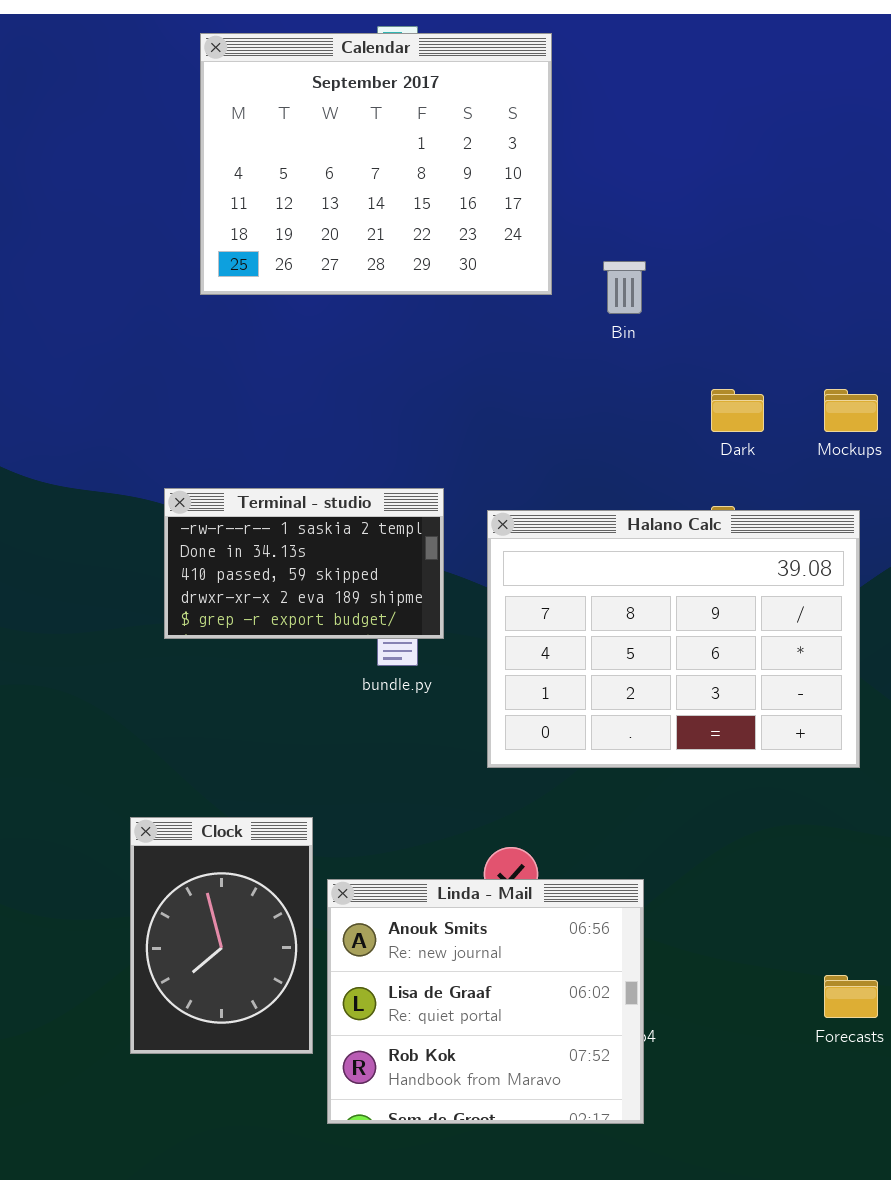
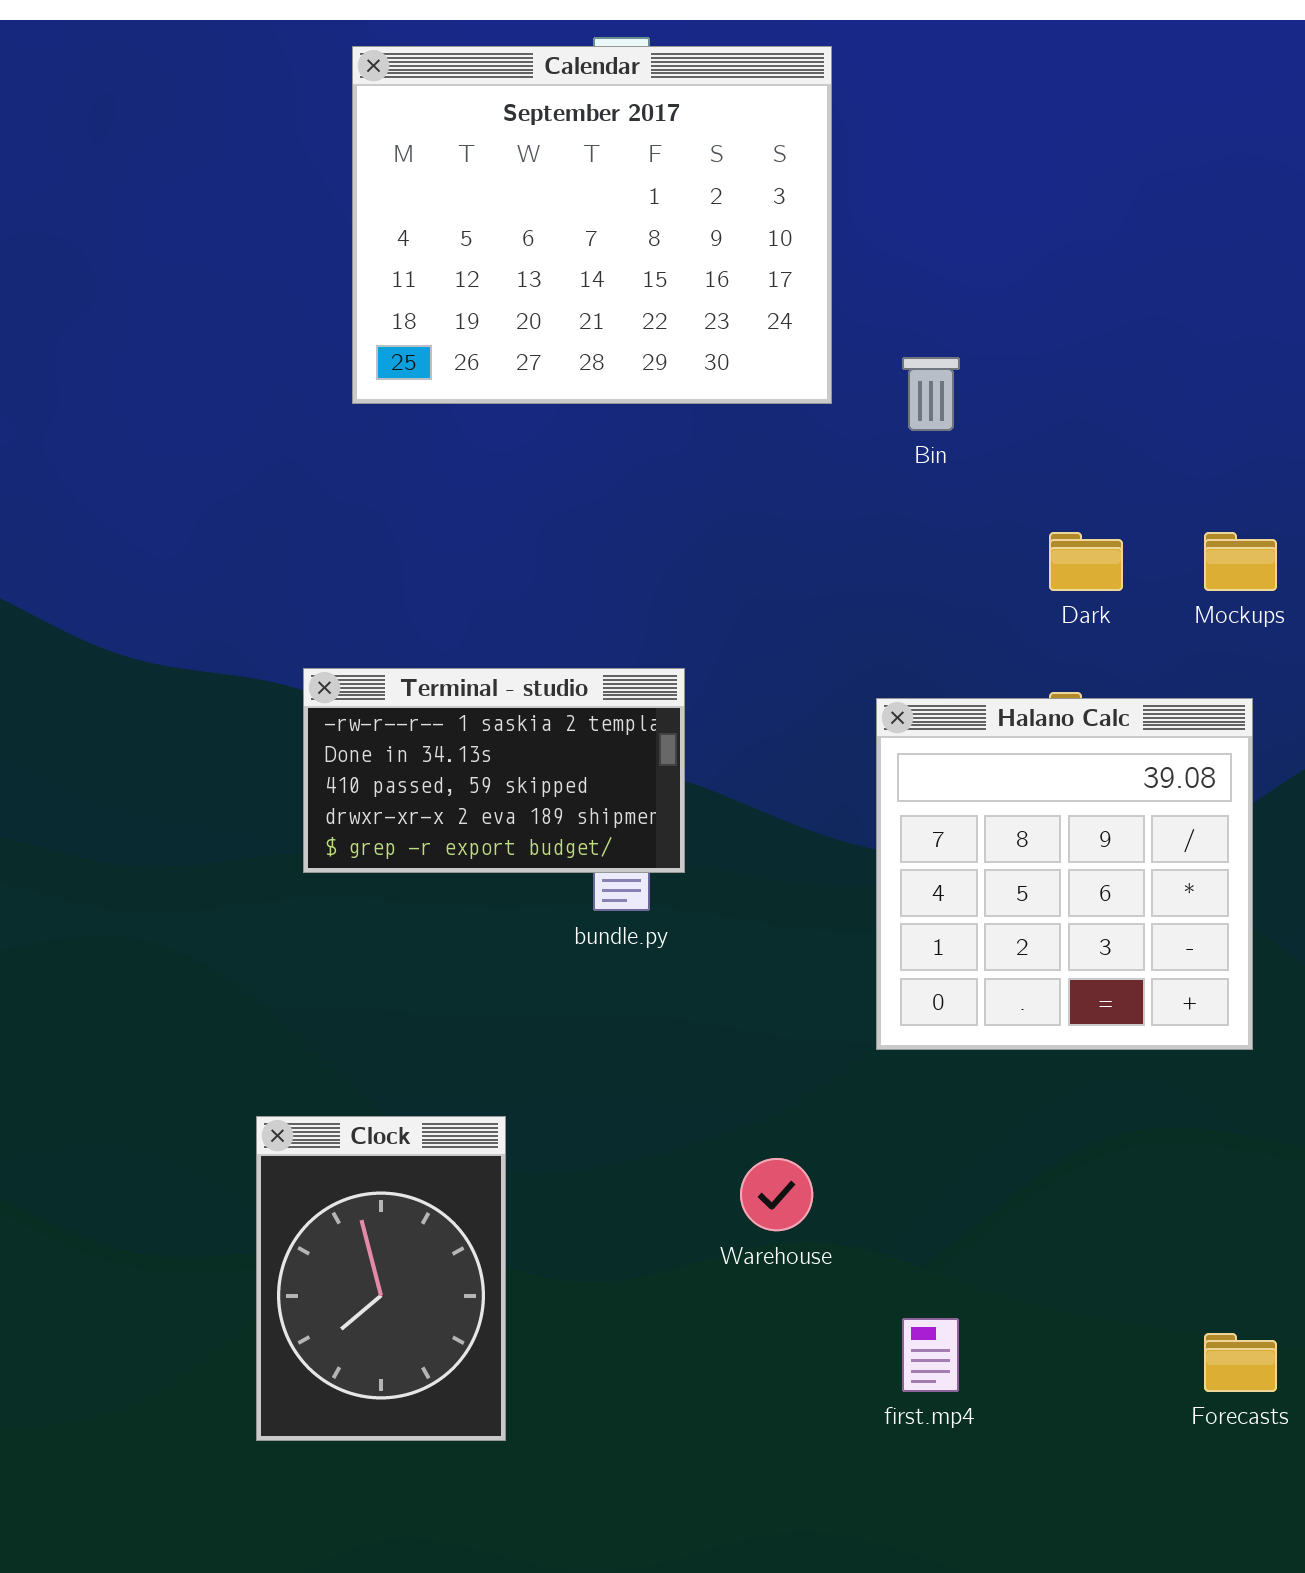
Halano Calc: [487,510,860,768] -> [876,698,1253,1050], resized
Linda - Mail: [327,879,644,1124] -> none, closed

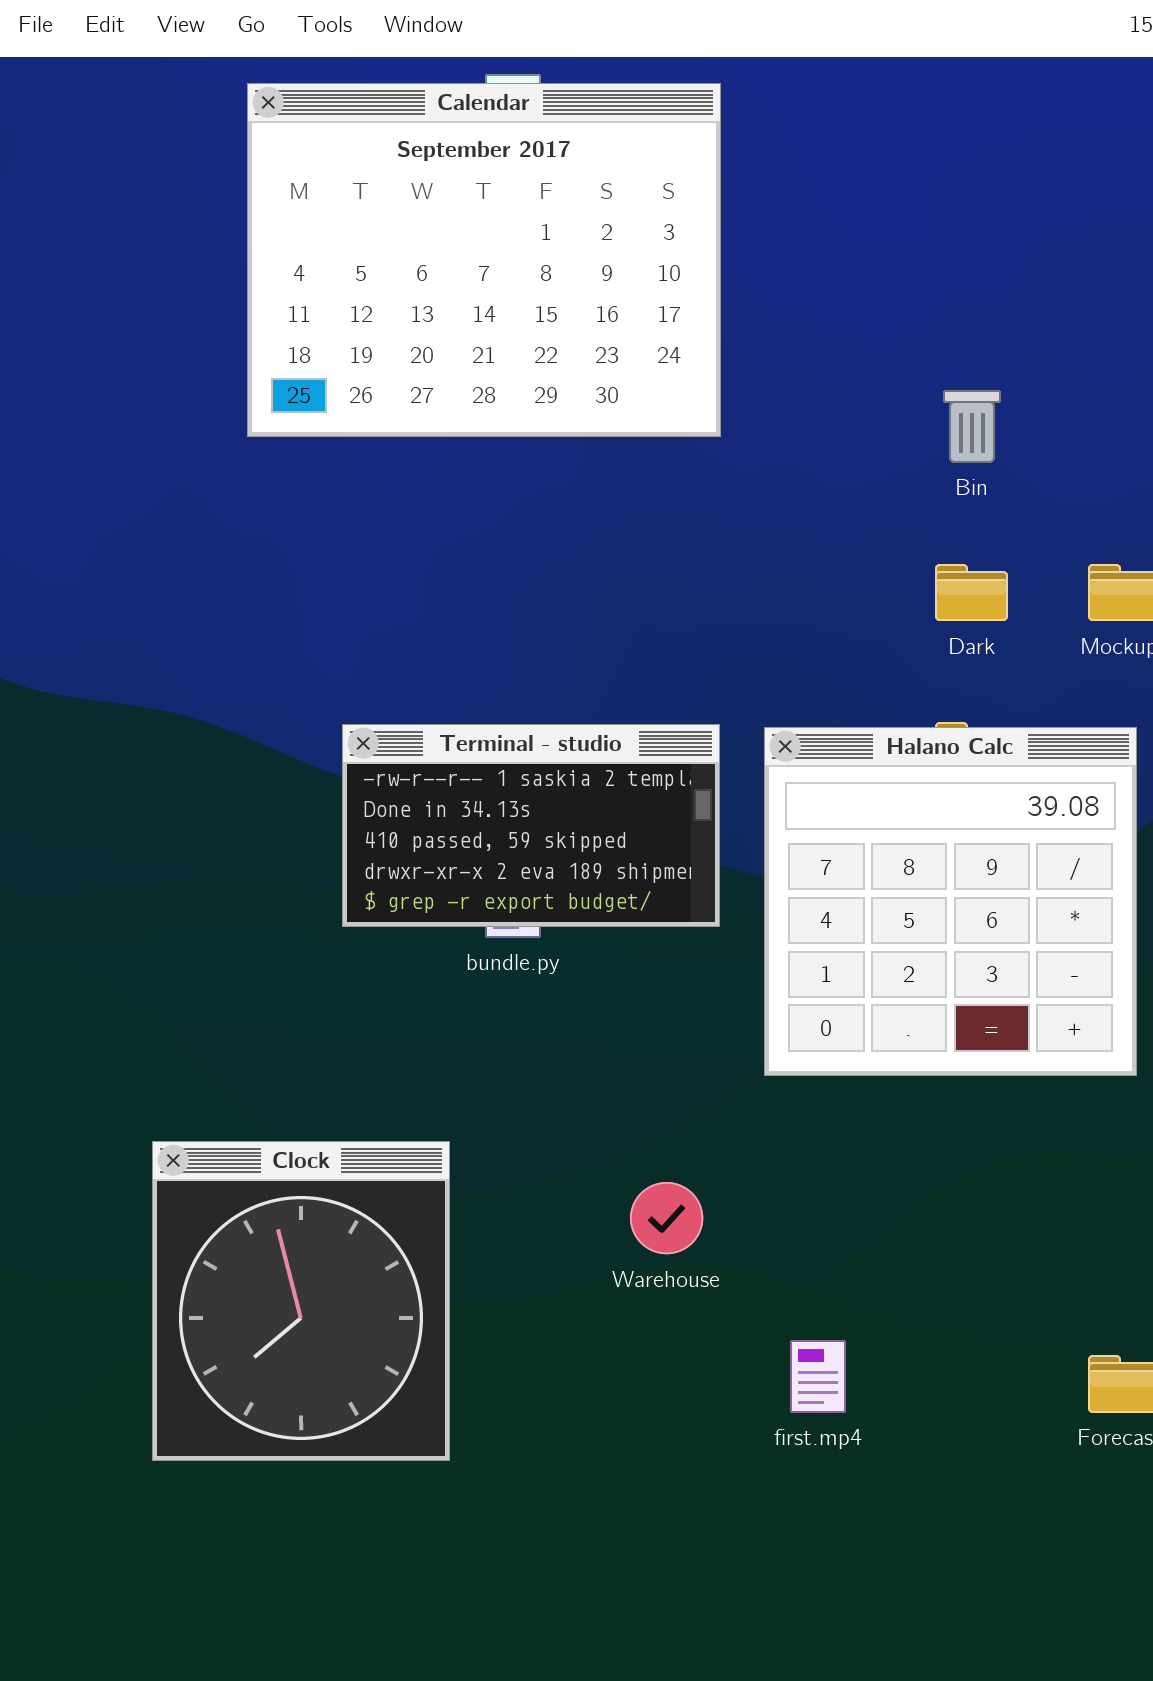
Bin: [902,357,960,431] -> [943,390,1001,463], moved
Terminal - studio: [303,668,685,873] -> [342,724,720,927], moved
Clock: [256,1116,506,1441] -> [152,1141,450,1461], resized

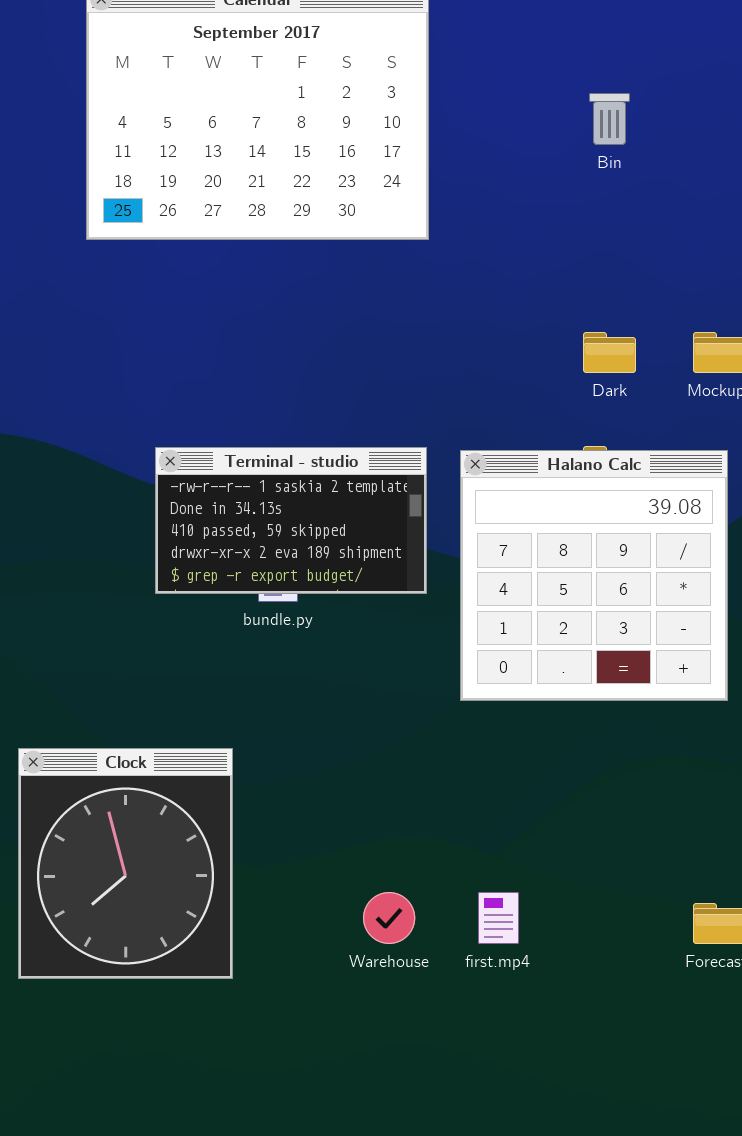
Bin: [943,390,1001,463] -> [589,93,630,145], moved
Warehouse: [630,1182,703,1254] -> [363,892,415,944], moved

